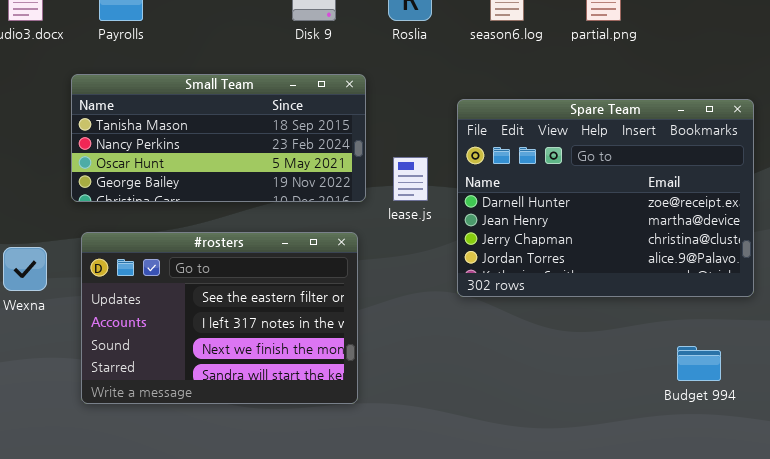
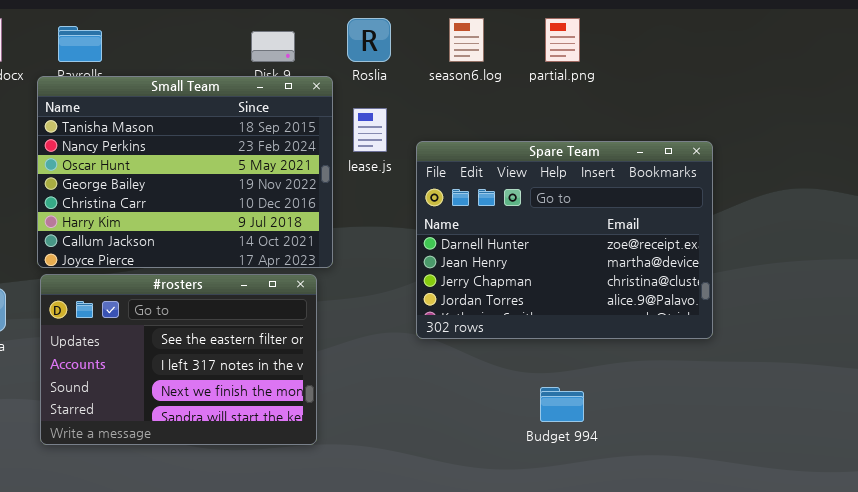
Small Team: [71,74,366,202] -> [37,76,333,268], moved, resized
lease.js: [393,157,428,201] -> [353,108,387,152], moved
Budget 994: [677,346,721,381] -> [540,387,584,422], moved

